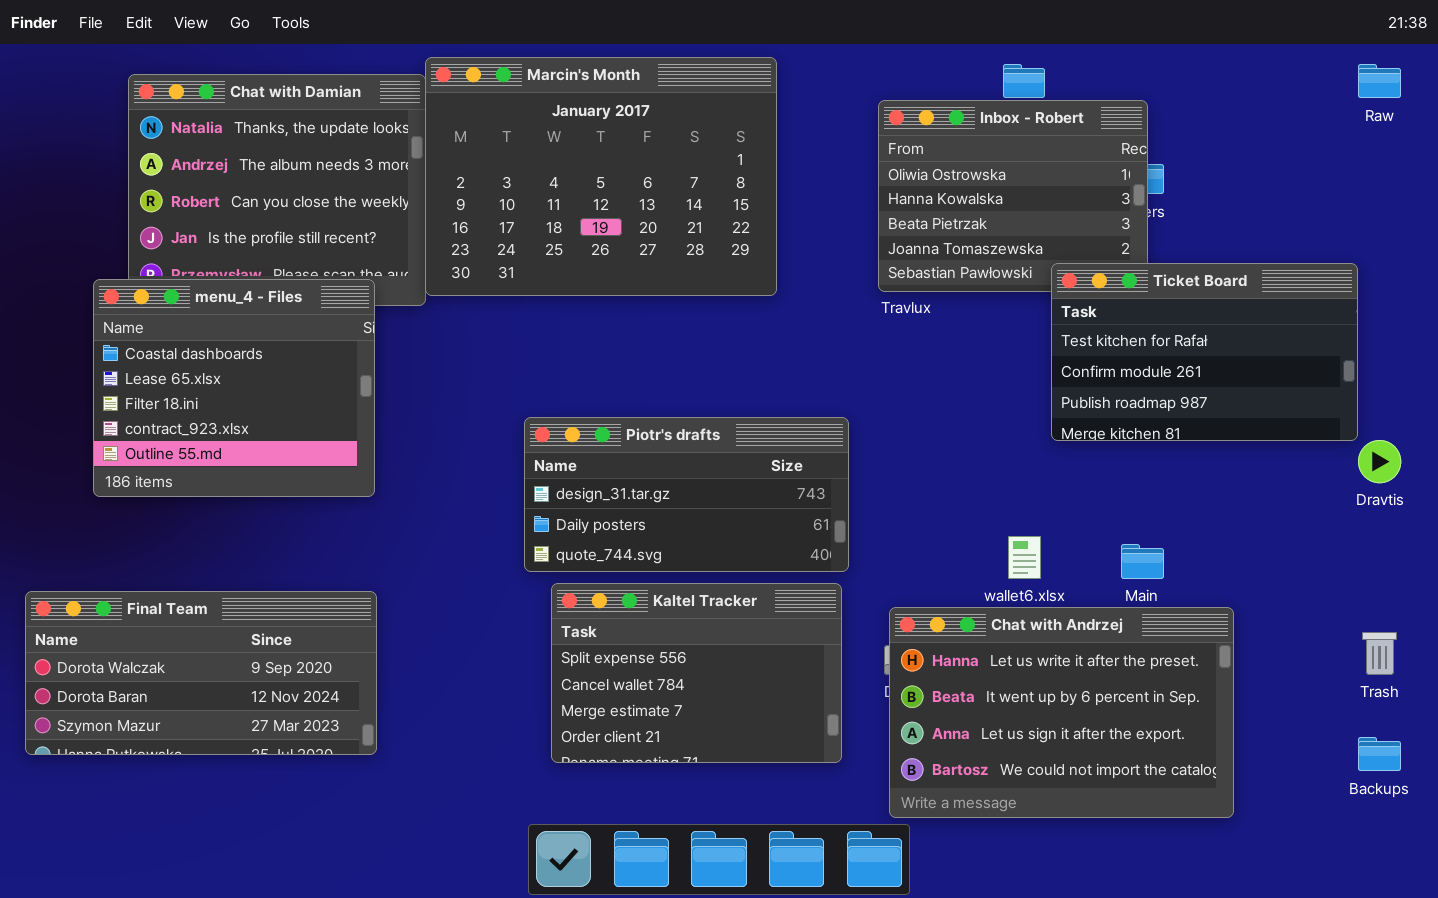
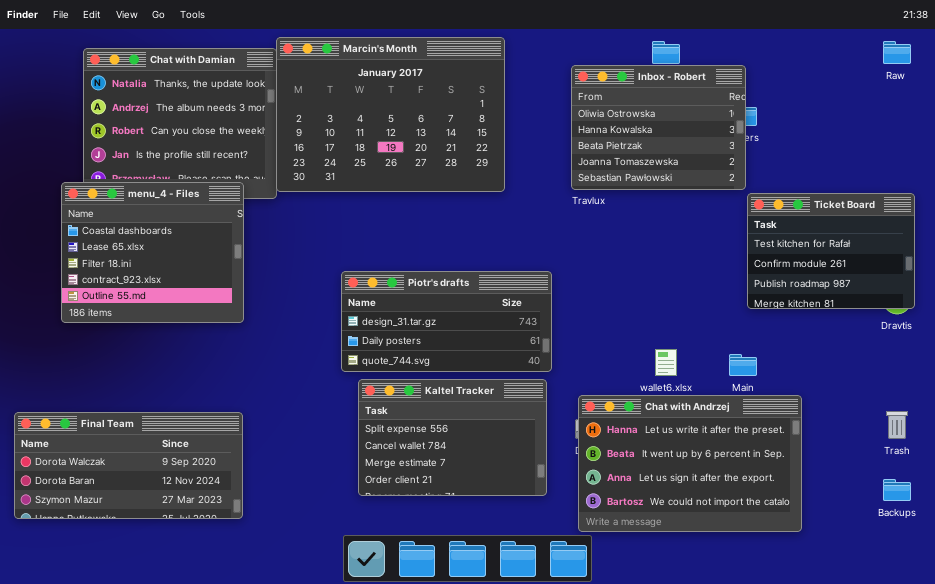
Ticket Board: [1051,263,1358,441] -> [747,193,915,309], moved, resized
Final Team: [25,591,377,755] -> [14,412,243,519], moved

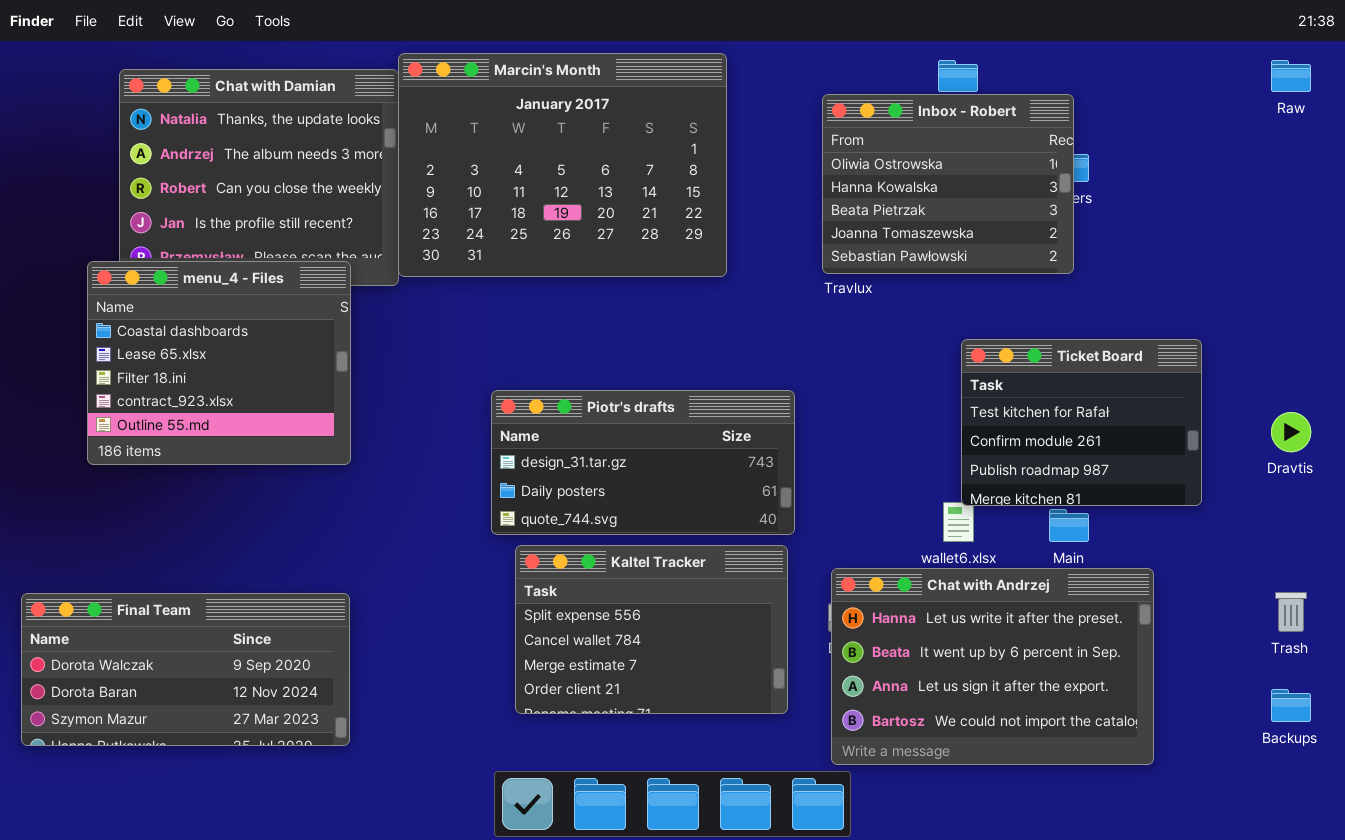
Ticket Board: [747,193,915,309] -> [961,339,1202,506], moved

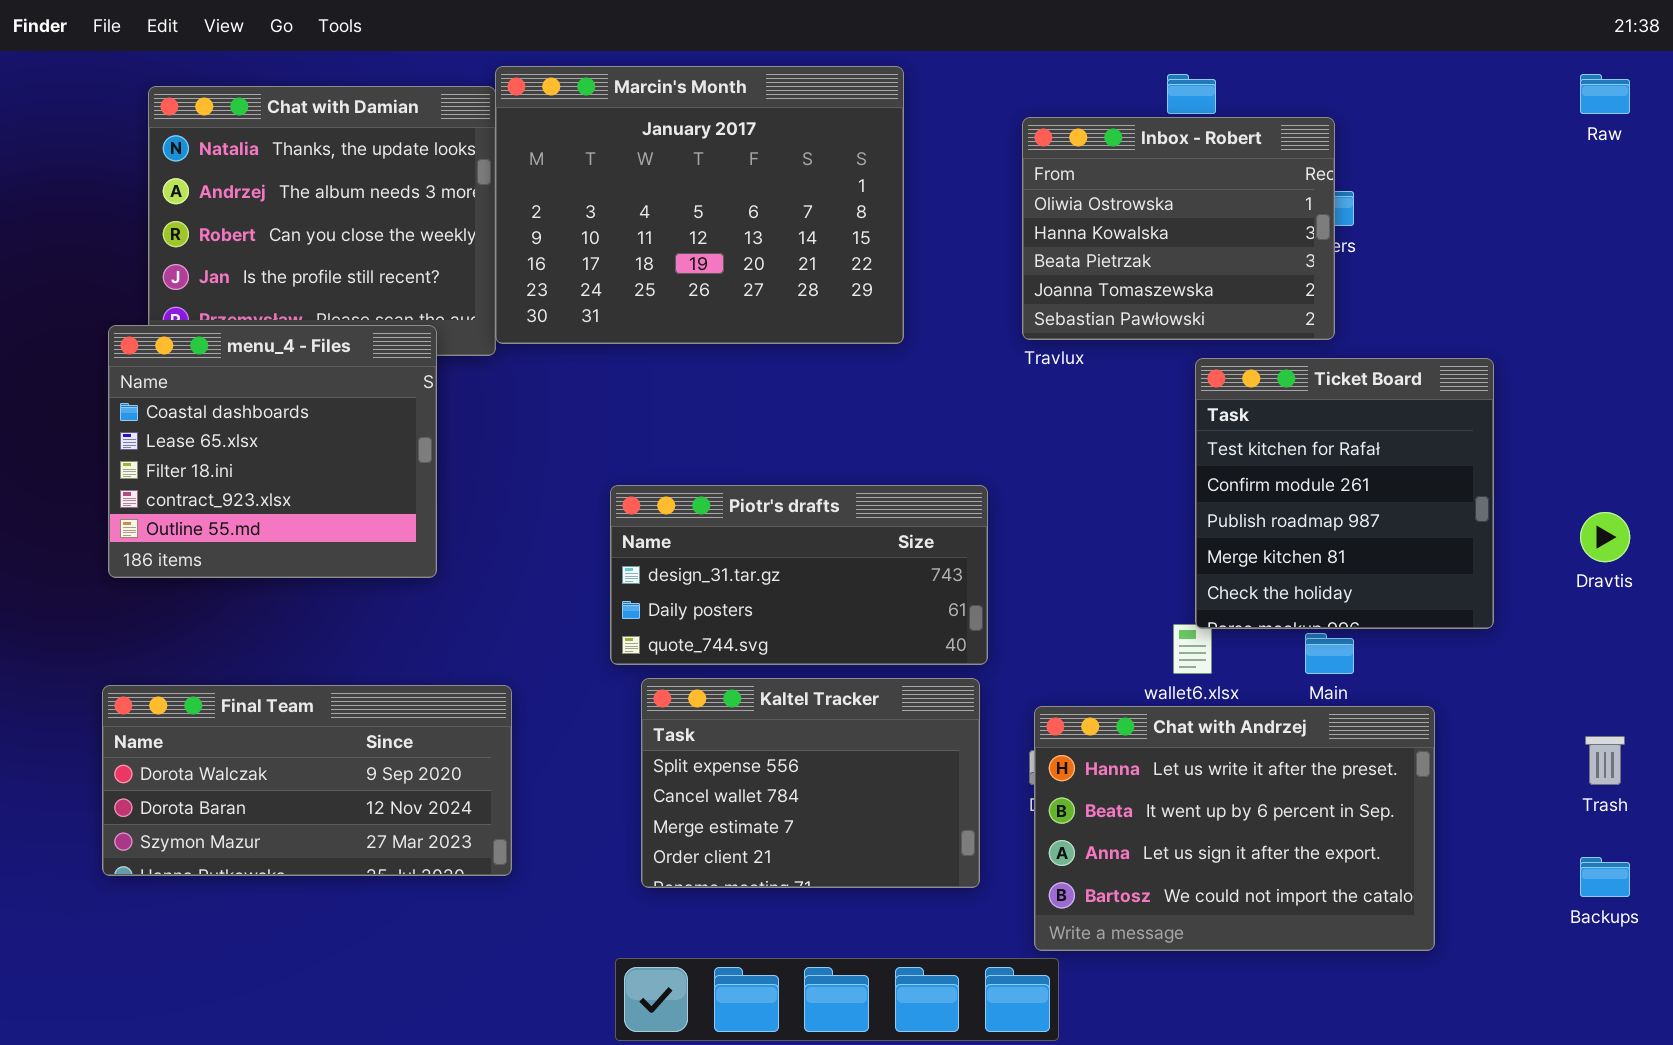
Ticket Board: [961,339,1202,506] -> [1195,358,1494,629], resized
Final Team: [21,593,350,746] -> [102,685,512,876], moved

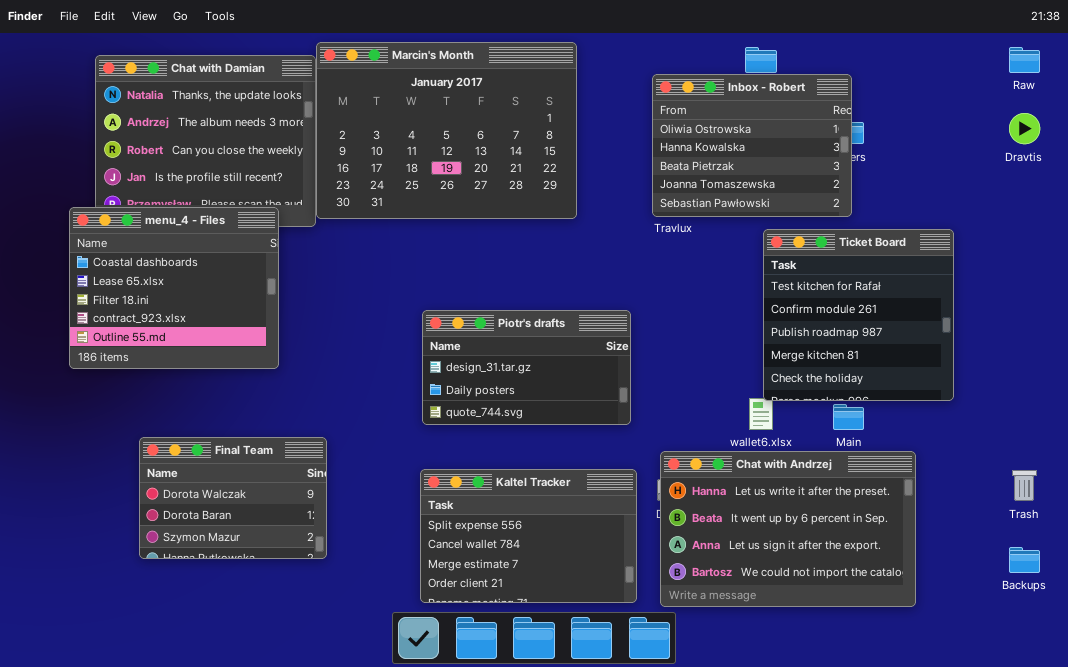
Piotr's drafts: [610,485,988,665] -> [422,310,631,425], resized
Dravtis: [1580,512,1630,562] -> [1009,113,1040,144], moved
Kaltel Tracker: [641,678,980,888] -> [420,469,637,603], moved
Final Team: [102,685,512,876] -> [139,437,327,559], resized

